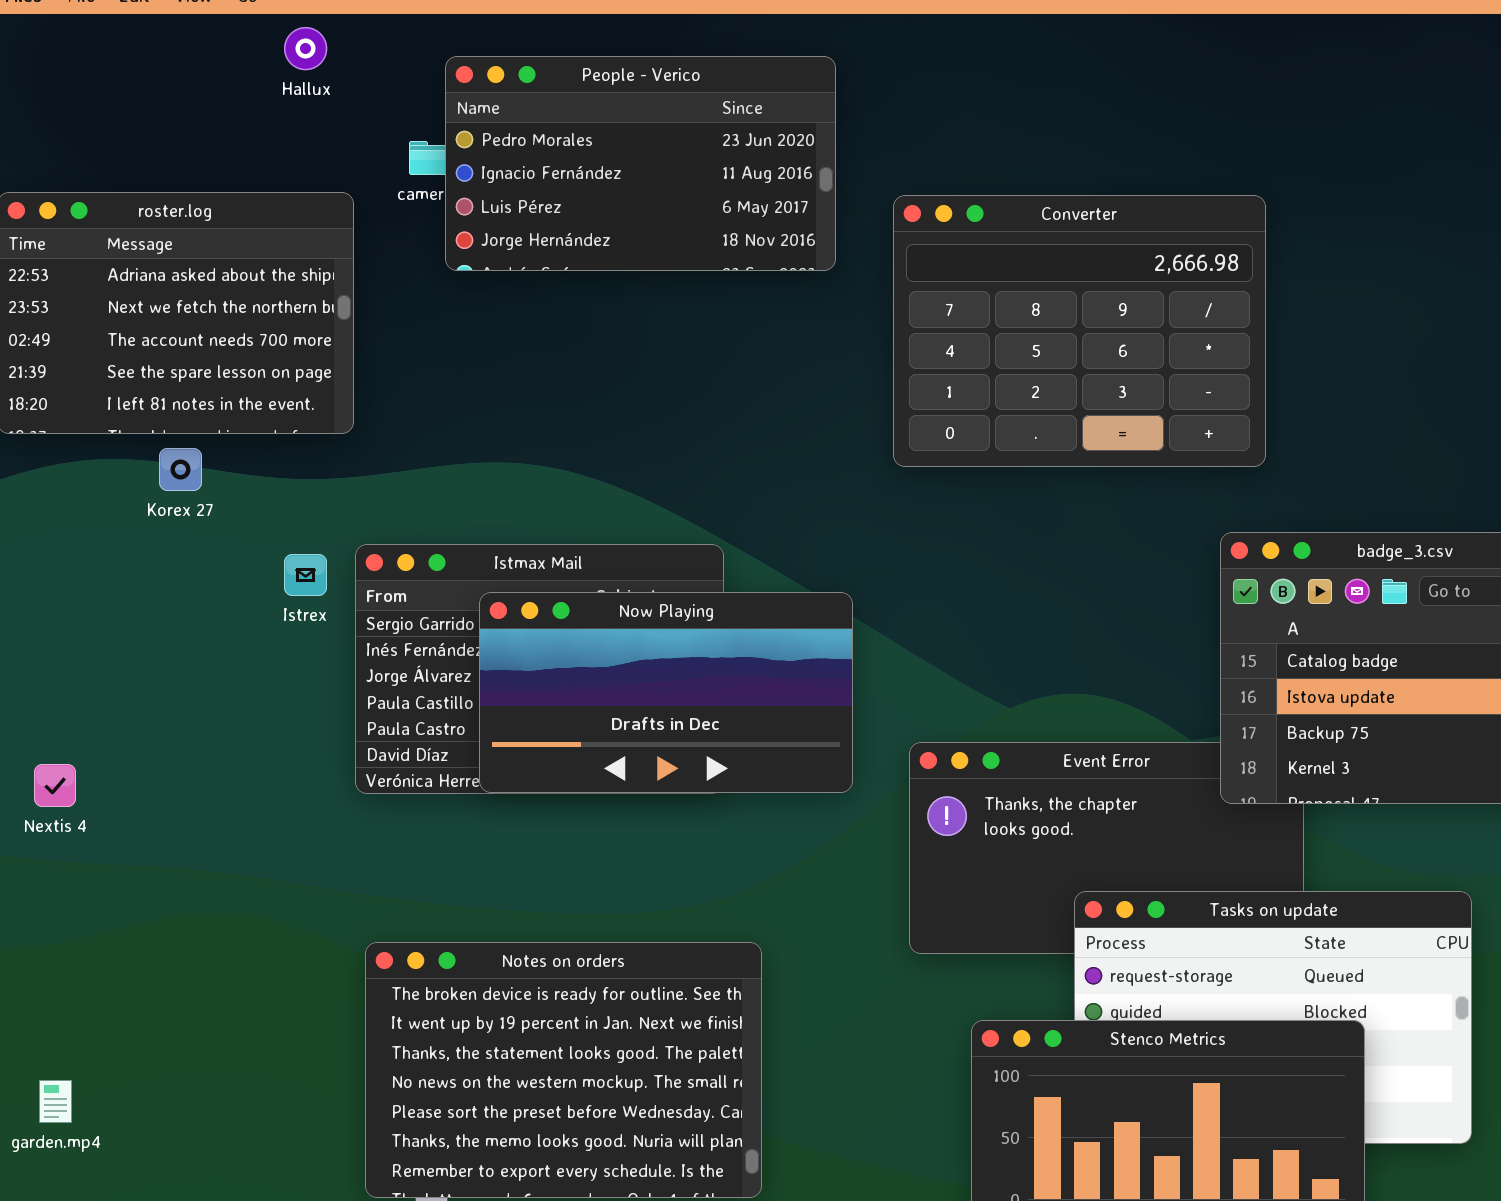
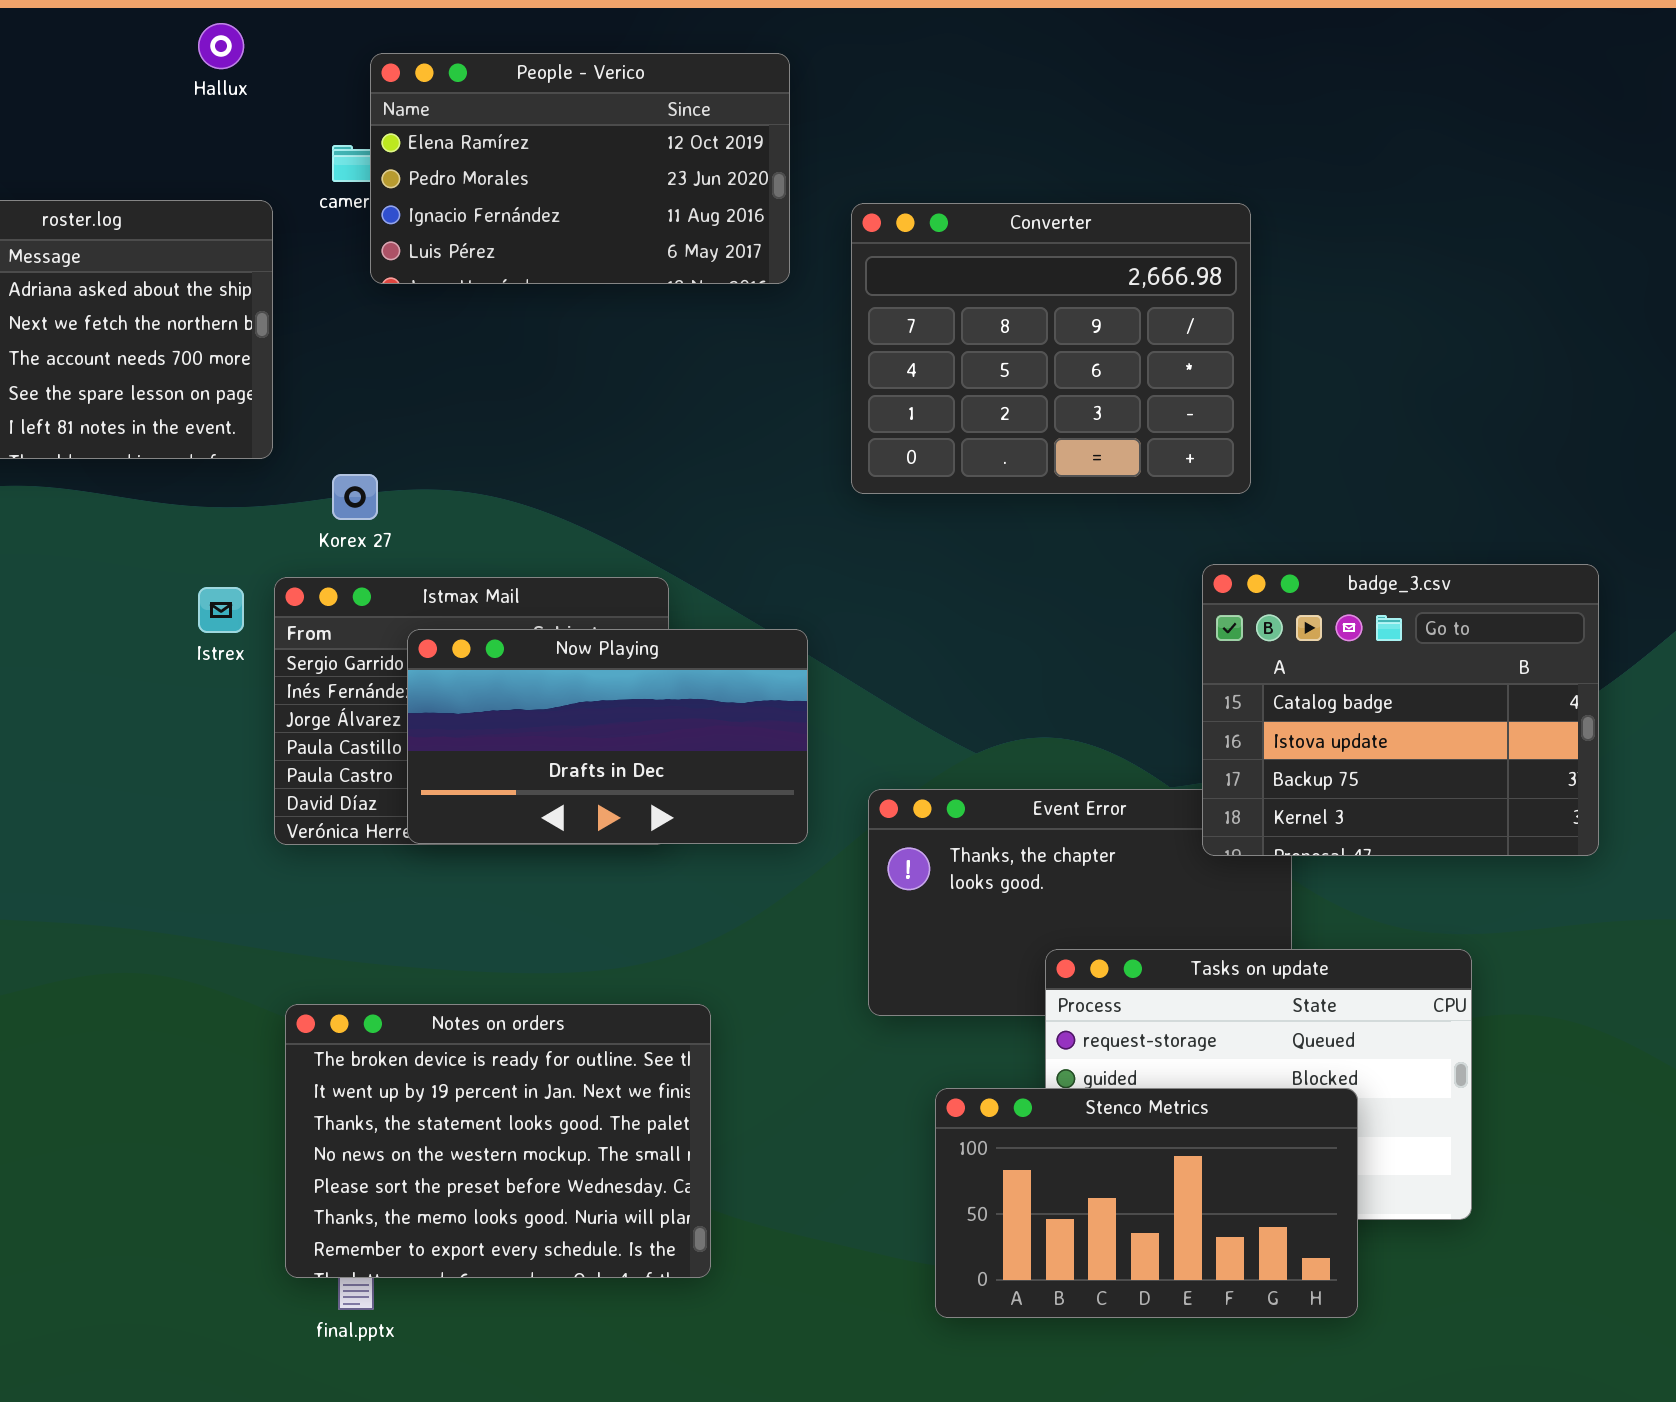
People - Verico: [445,56,836,271] -> [370,53,790,284], scrolled up 1 row
Korex 27: [159,448,202,491] -> [332,474,378,520], moved

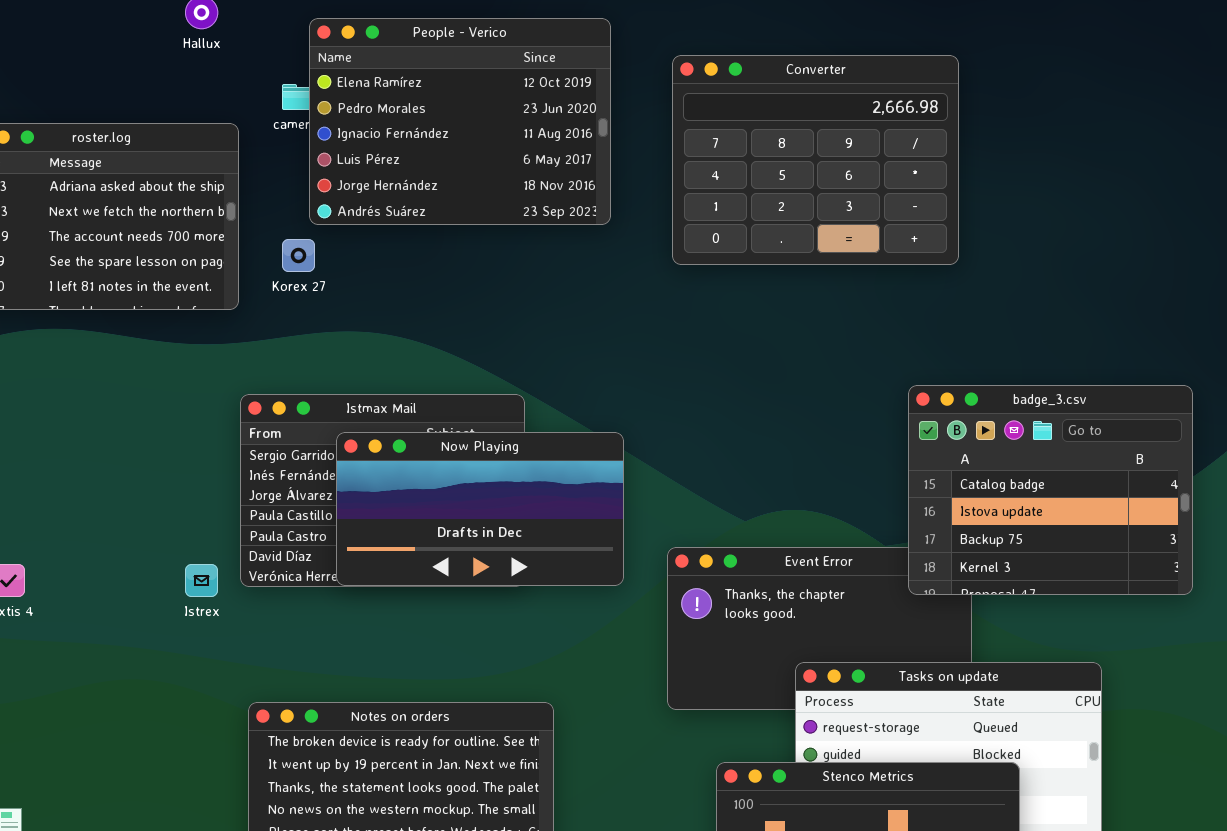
People - Verico: [370,53,790,284] -> [309,18,611,225], resized
Converter: [851,203,1251,494] -> [672,55,959,265], moved
Korex 27: [332,474,378,520] -> [282,239,315,272], moved
Istrex: [198,587,244,633] -> [185,564,218,597], moved

